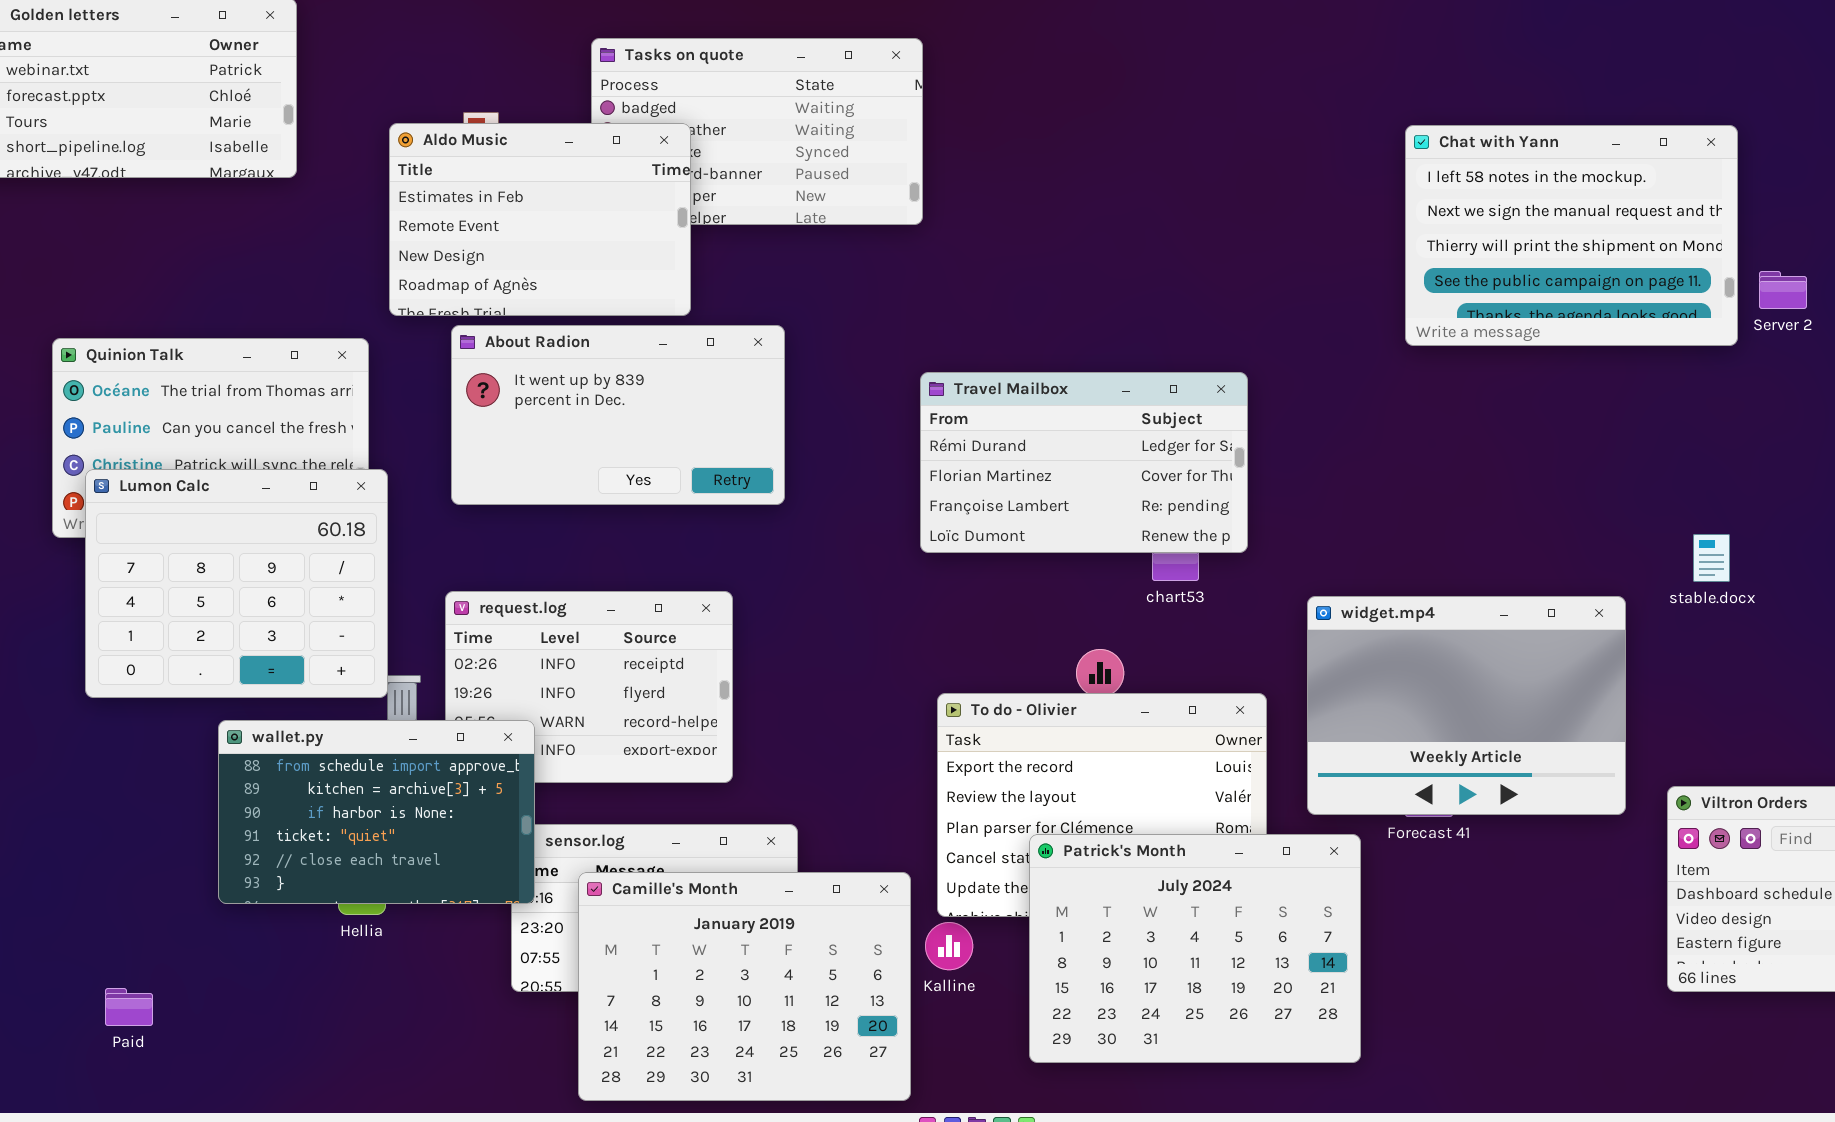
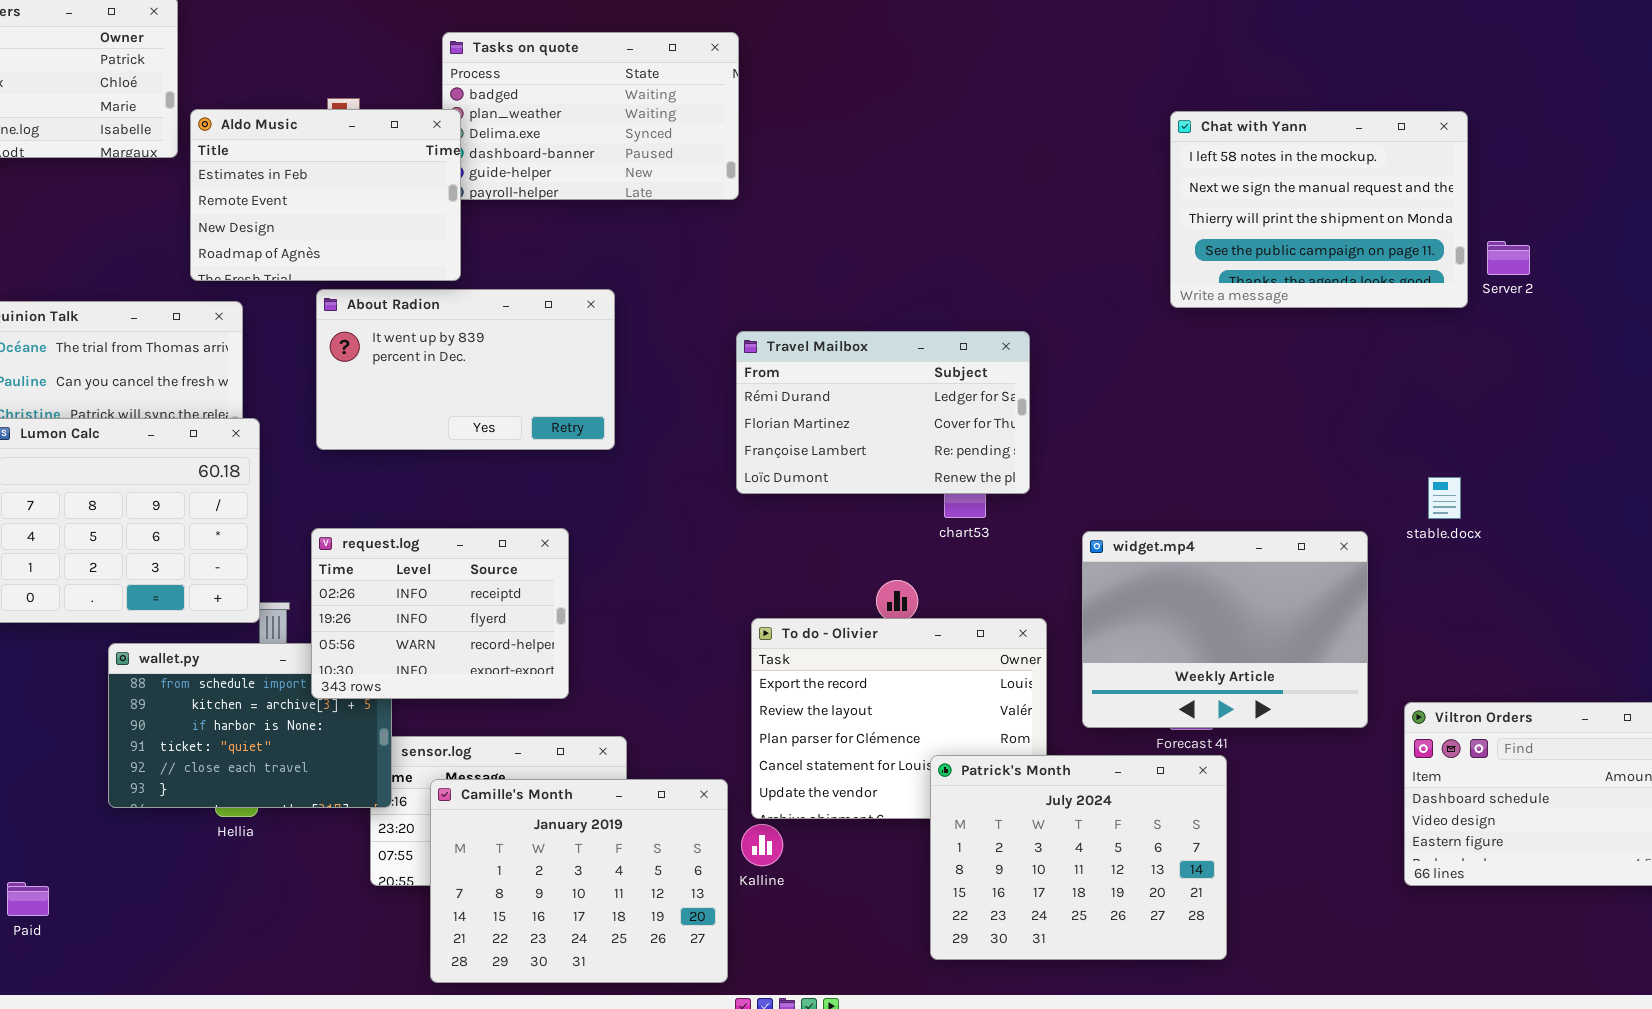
Aldo Music: [389,123,691,316] -> [190,109,461,281], moved
request.log: [445,591,733,783] -> [311,528,569,699], raised
Patrick's Month: [1029,834,1361,1063] -> [930,755,1227,960], moved

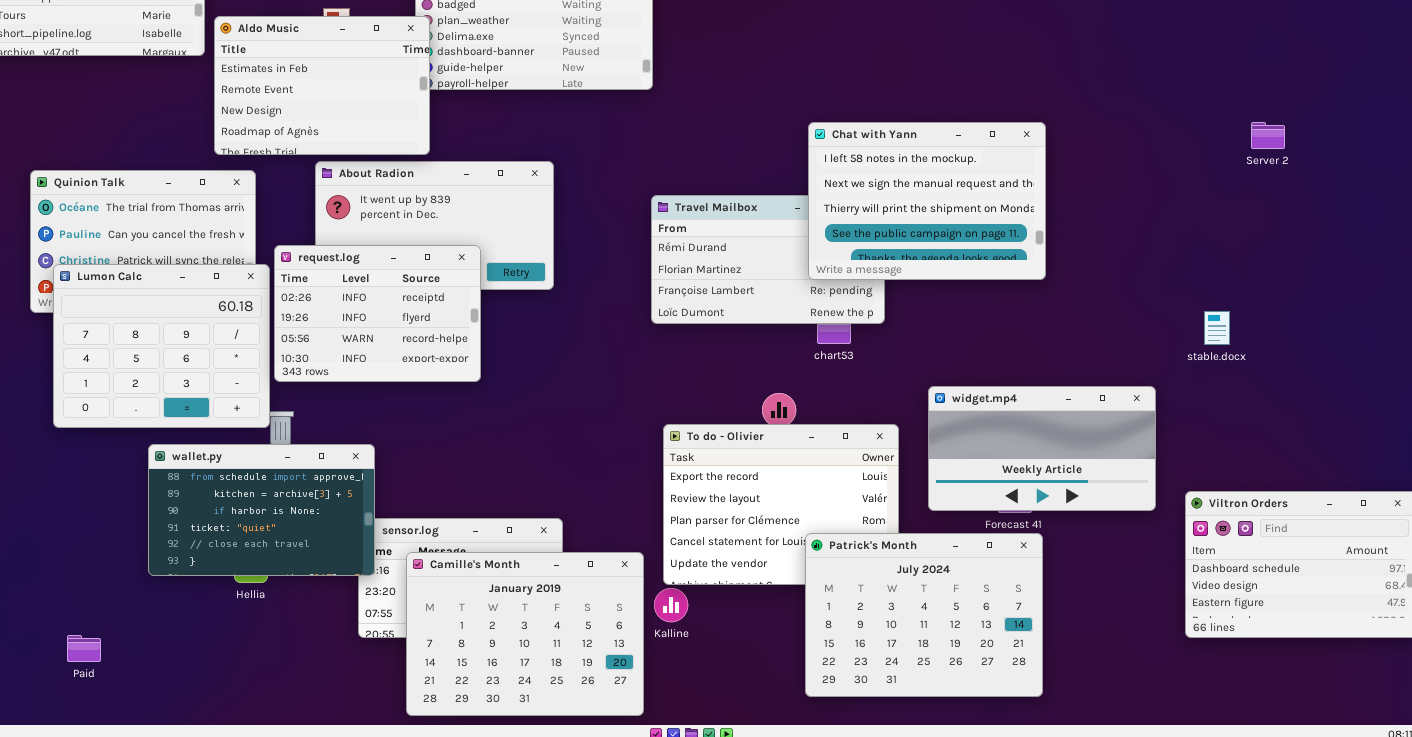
Chat with Yann: [1170,111,1468,308] -> [808,122,1046,280], moved
request.log: [311,528,569,699] -> [274,245,481,382], moved
widget.mp4: [1082,531,1368,728] -> [928,386,1156,511], resized

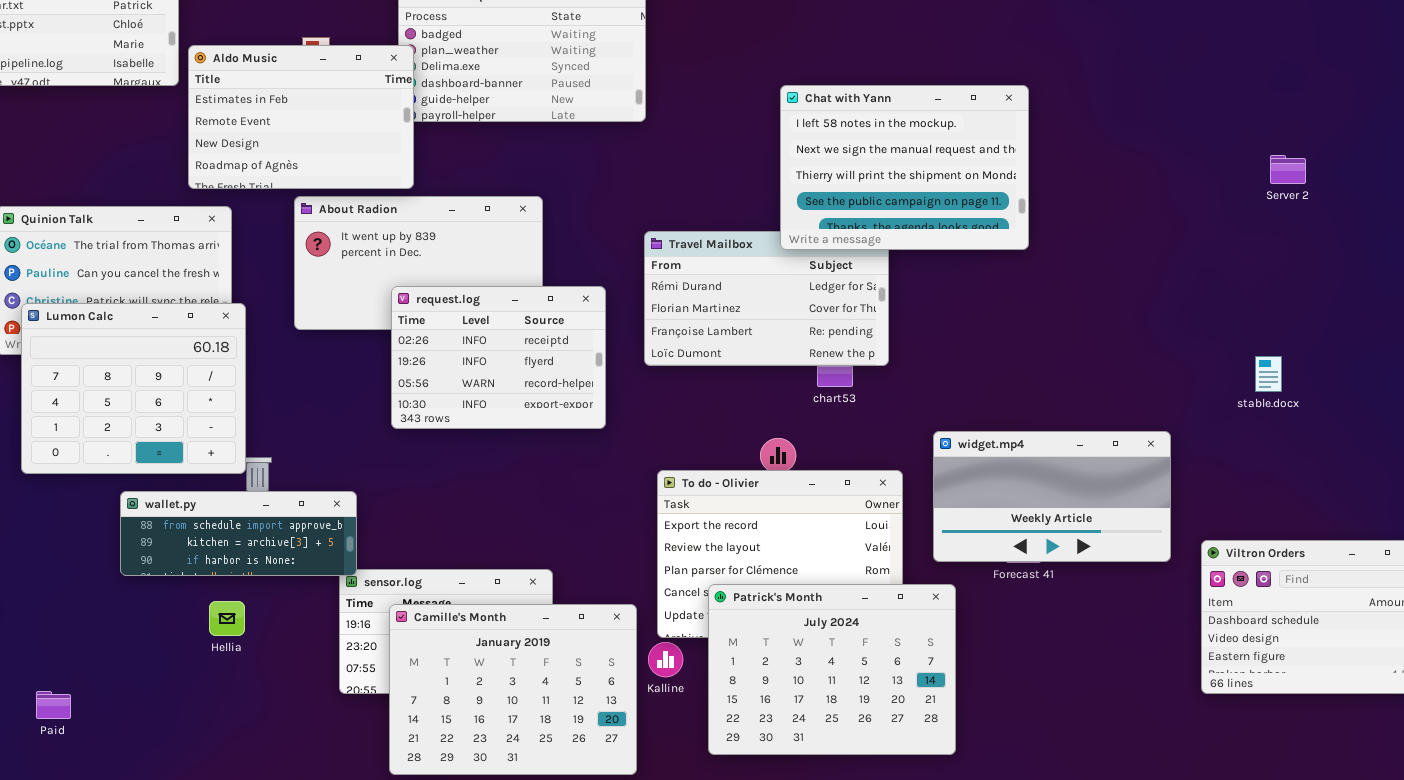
Chat with Yann: [808,122,1046,280] -> [780,85,1029,250], moved
request.log: [274,245,481,382] -> [391,286,606,429], moved
stable.docx: [1204,311,1230,345] -> [1255,356,1282,392], moved
wallet.py: [148,444,375,576] -> [120,491,357,576], resized
Patrick's Month: [805,533,1043,697] -> [708,584,956,755], moved

